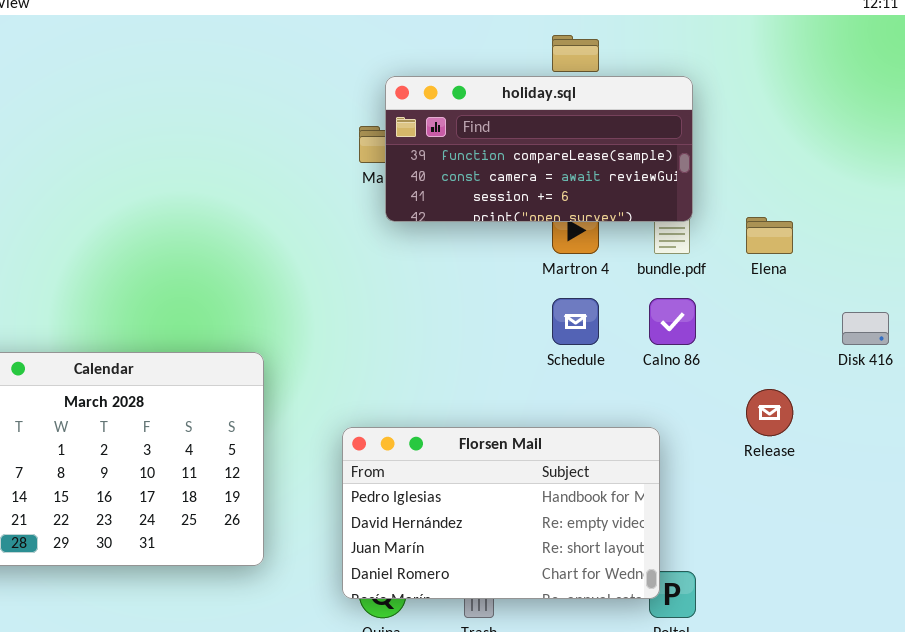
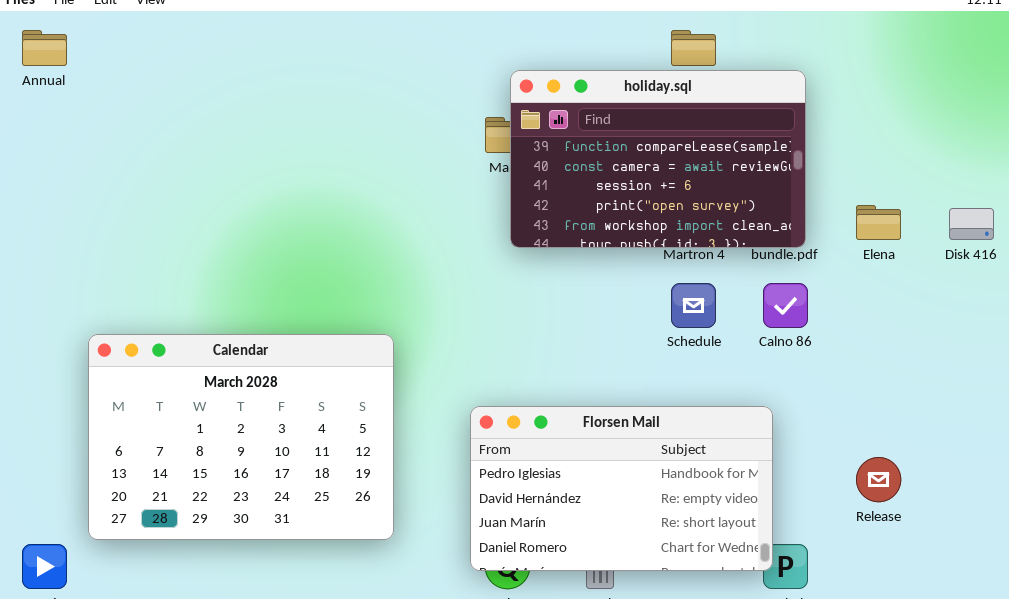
holiday.sql: [385,76,693,222] -> [510,70,806,248], resized
Disk 416: [842,312,889,345] -> [949,208,994,240], moved
Release: [746,389,793,436] -> [856,457,901,502], moved

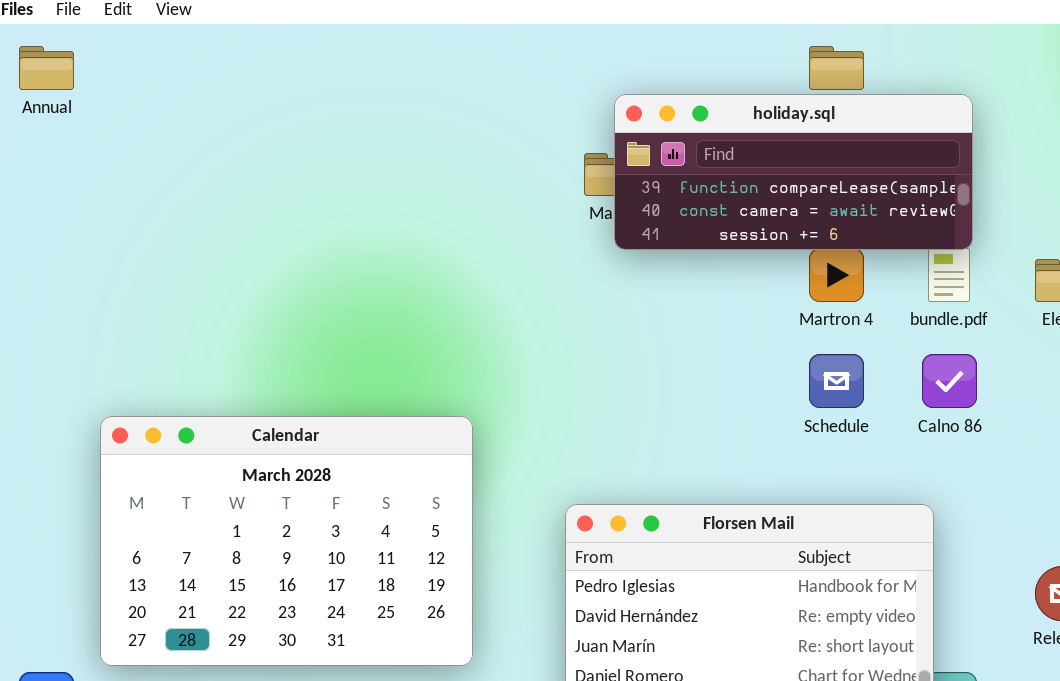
holiday.sql: [510,70,806,248] -> [614,94,973,250], resized

